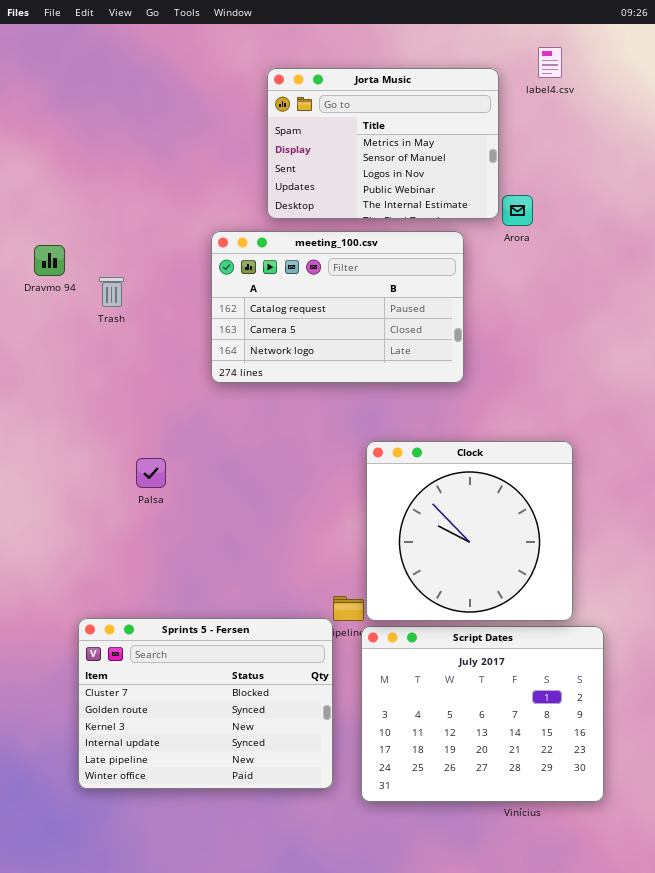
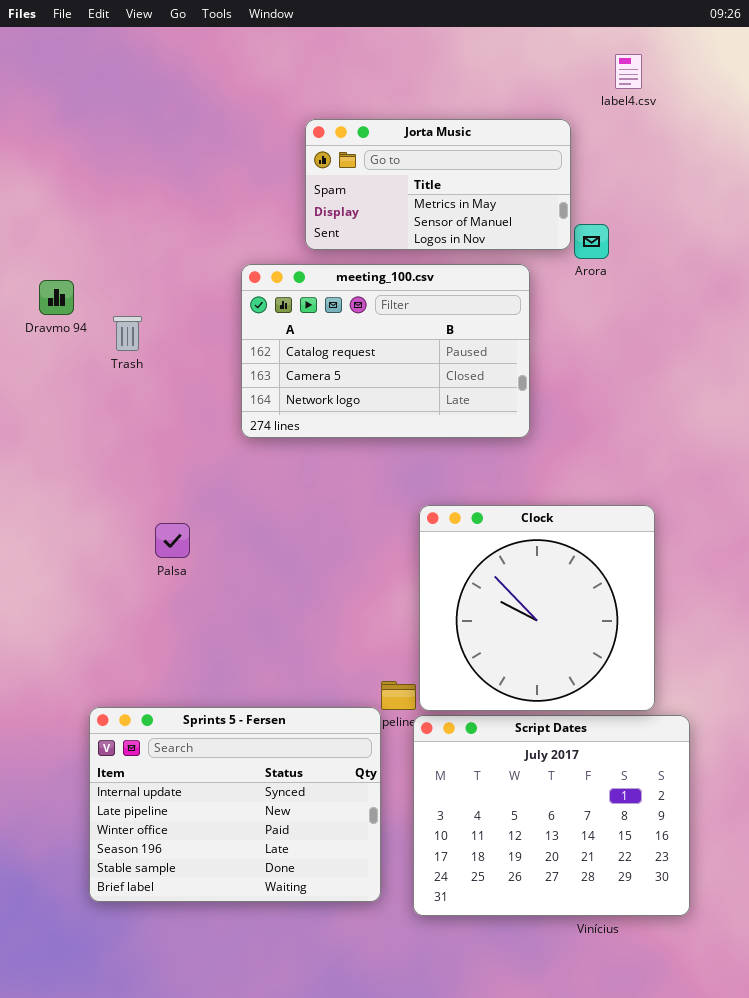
Jorta Music: [267,68,499,219] -> [305,119,571,250], resized
Sprints 5 - Fersen: [78,618,333,789] -> [89,707,381,902], scrolled down 3 rows

